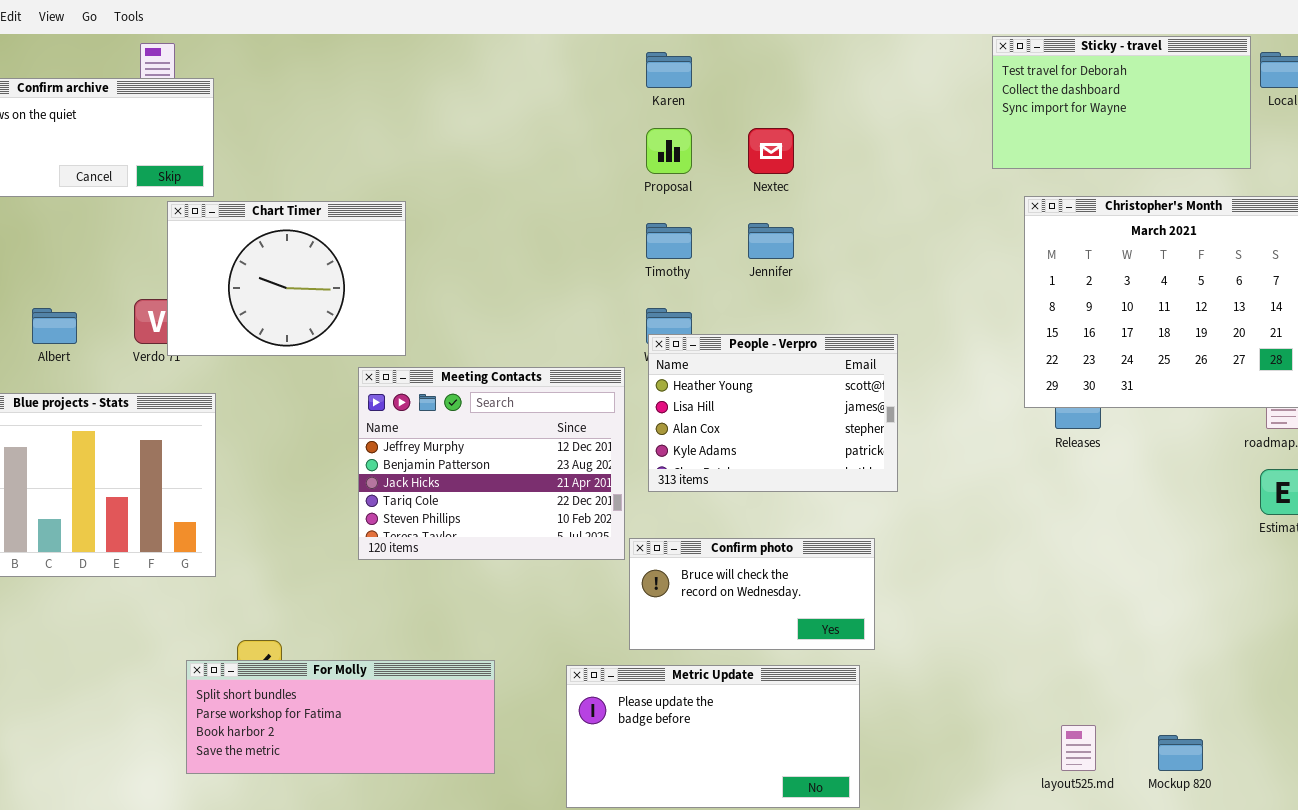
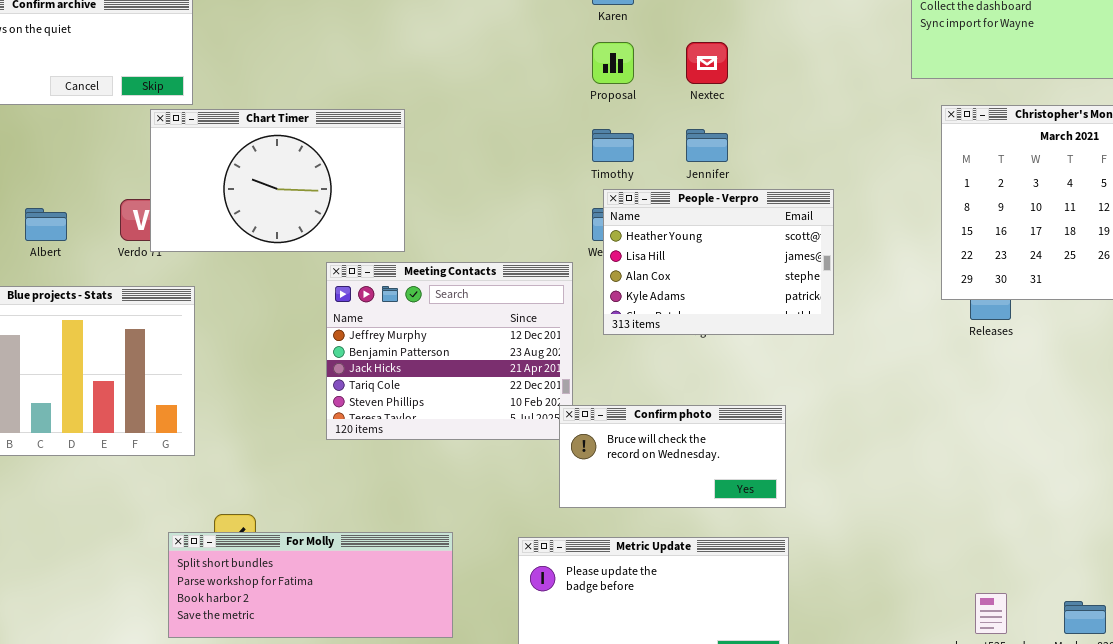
Chart Timer: [167,201,406,356] -> [150,109,405,252], resized
People - Verpro: [648,334,898,492] -> [603,189,834,335], moved
Confirm photo: [629,538,875,650] -> [559,405,786,508], moved

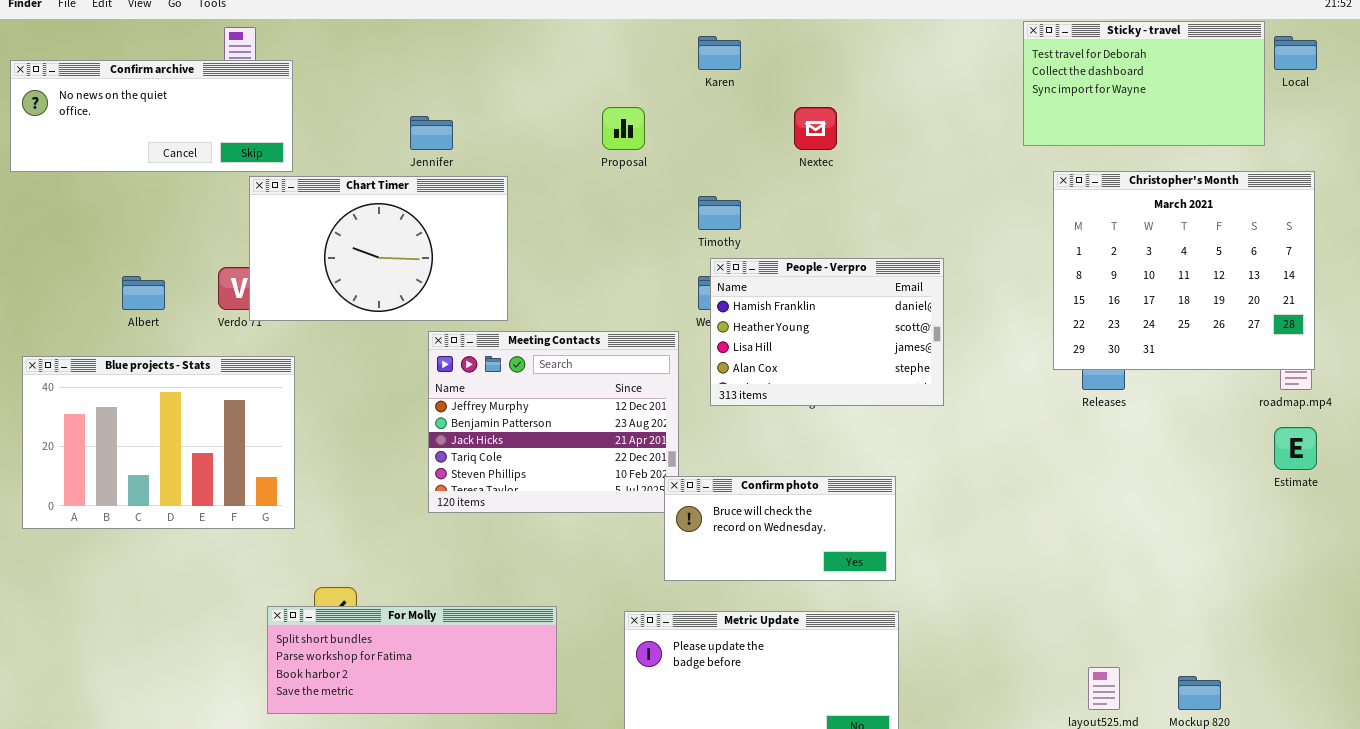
Proposal: [592,42,634,84] -> [602,107,645,150], moved
Jennifer: [686,129,728,162] -> [410,116,453,150], moved
People - Verpro: [603,189,834,335] -> [710,258,944,406], scrolled up 1 row

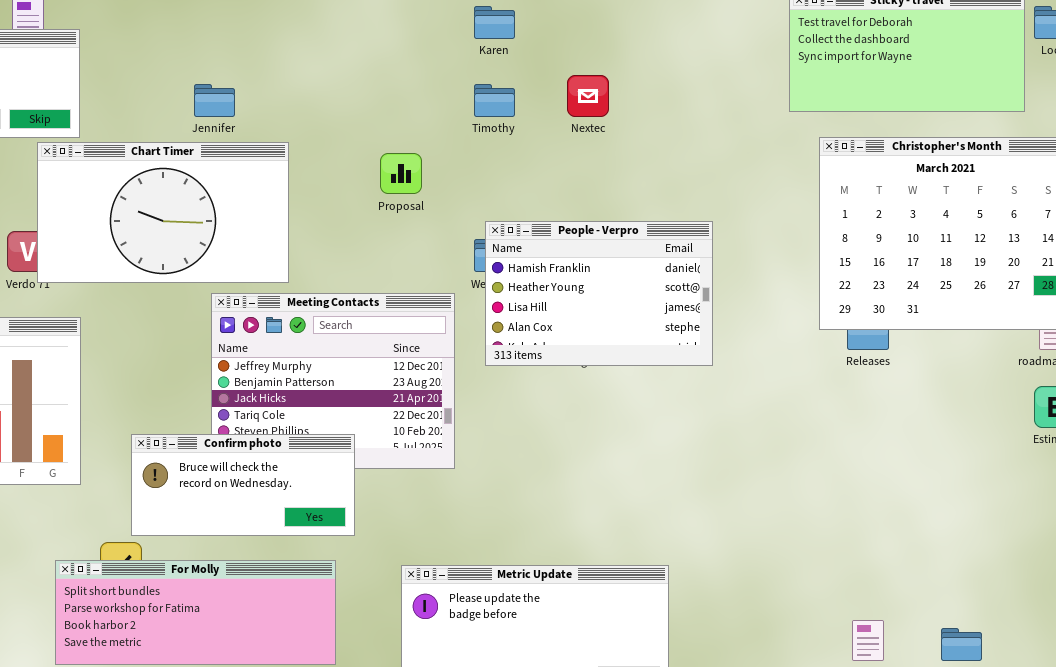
Proposal: [602,107,645,150] -> [380,153,422,194], moved
Timothy: [698,196,741,230] -> [474,84,515,117], moved
Confirm photo: [664,476,896,581] -> [131,434,355,536], moved

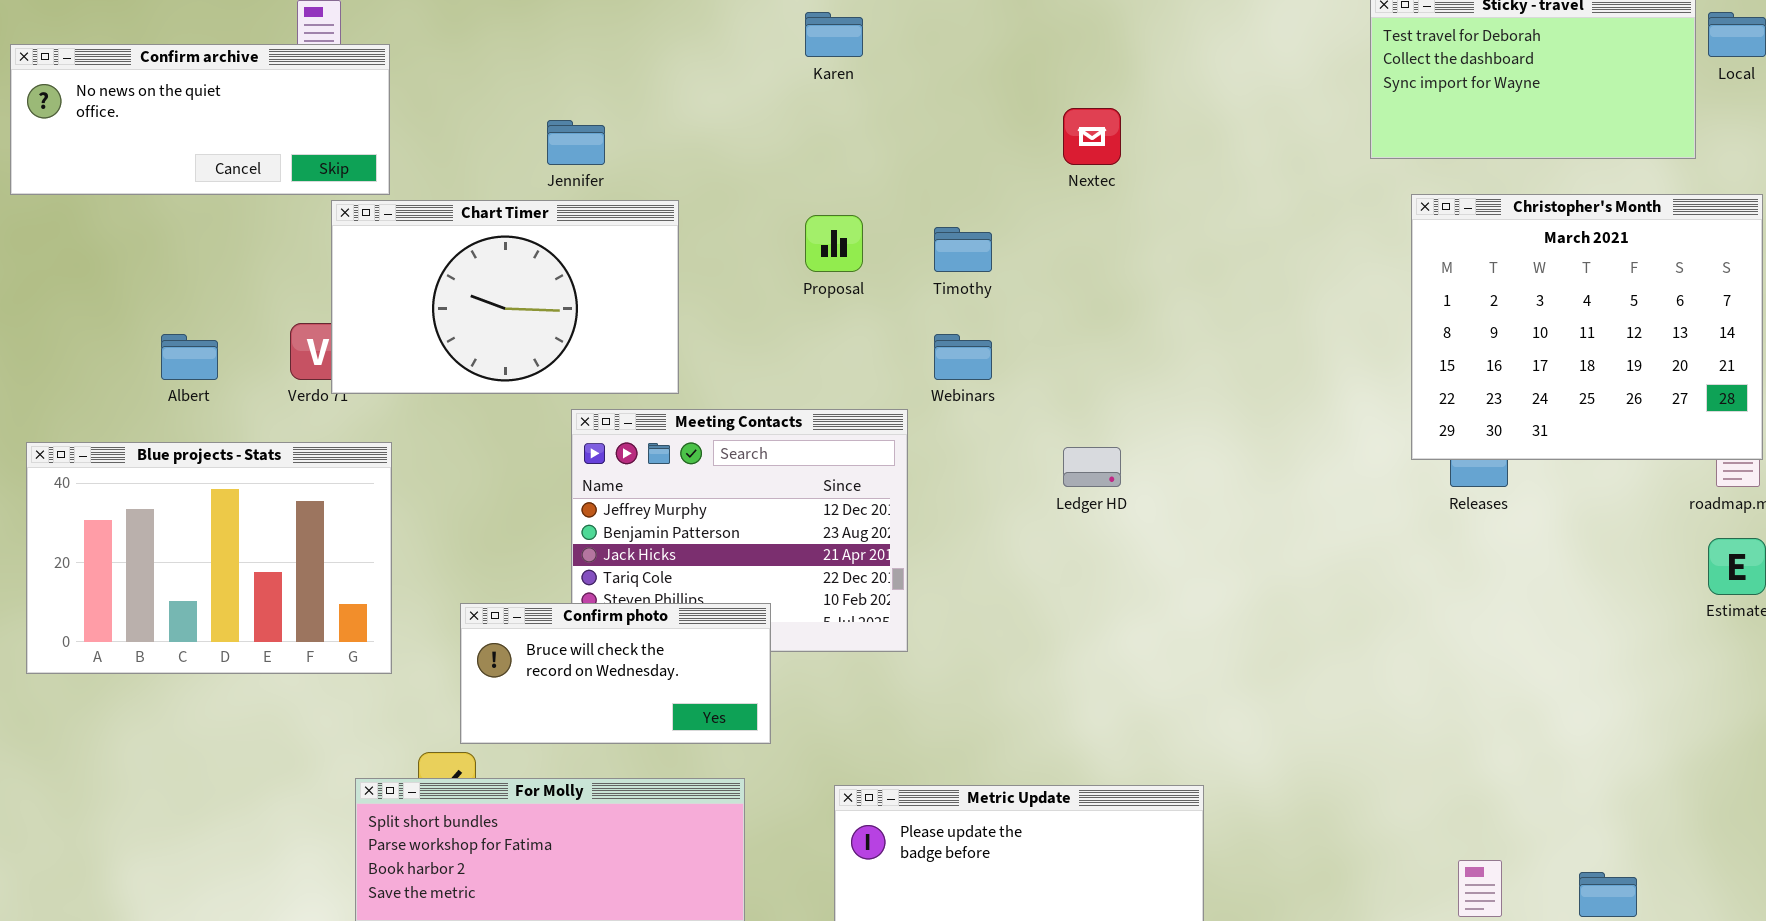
Karen: [474,6,515,39] -> [805,12,863,57], moved
Timothy: [474,84,515,117] -> [934,227,992,272], moved
People - Verpro: [485,221,713,366] -> none, closed

